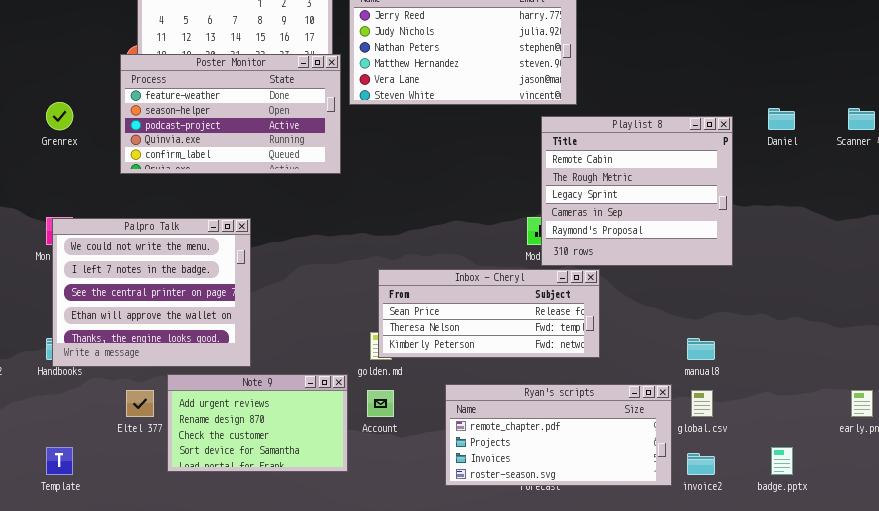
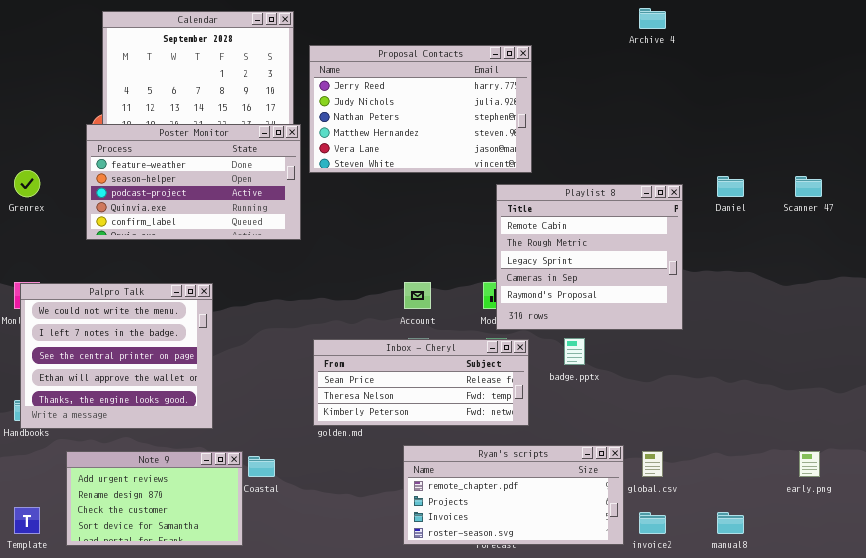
Inbox - Cheryl: [378,269,600,358] -> [313,339,529,426], moved
manual8: [687,338,715,360] -> [717,512,744,534], moved
Note 9: [167,374,348,472] -> [66,451,243,546], moved
Account: [367,390,394,417] -> [404,282,431,309], moved
badge.pptx: [771,447,793,475] -> [564,338,585,365], moved

